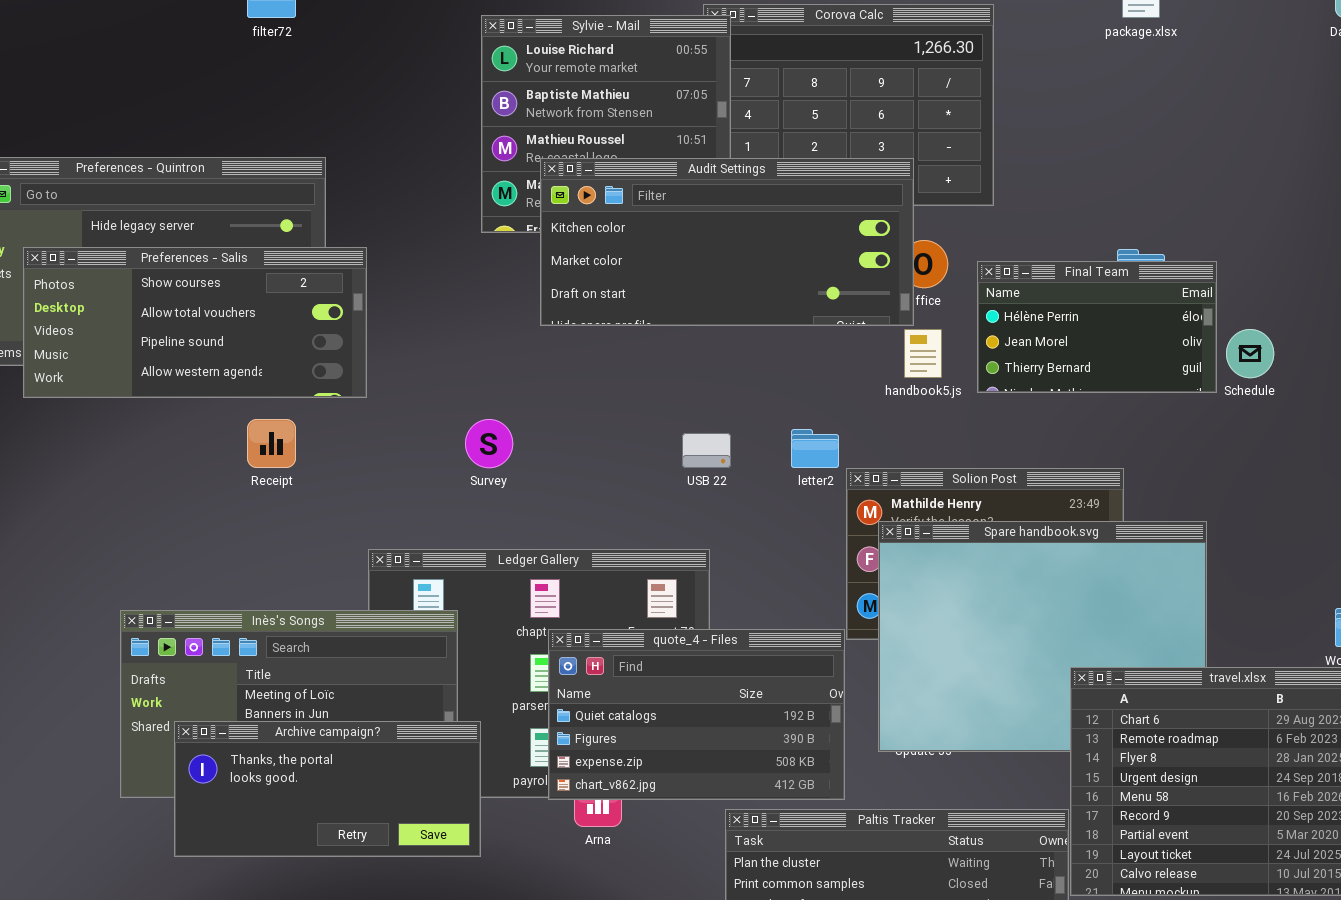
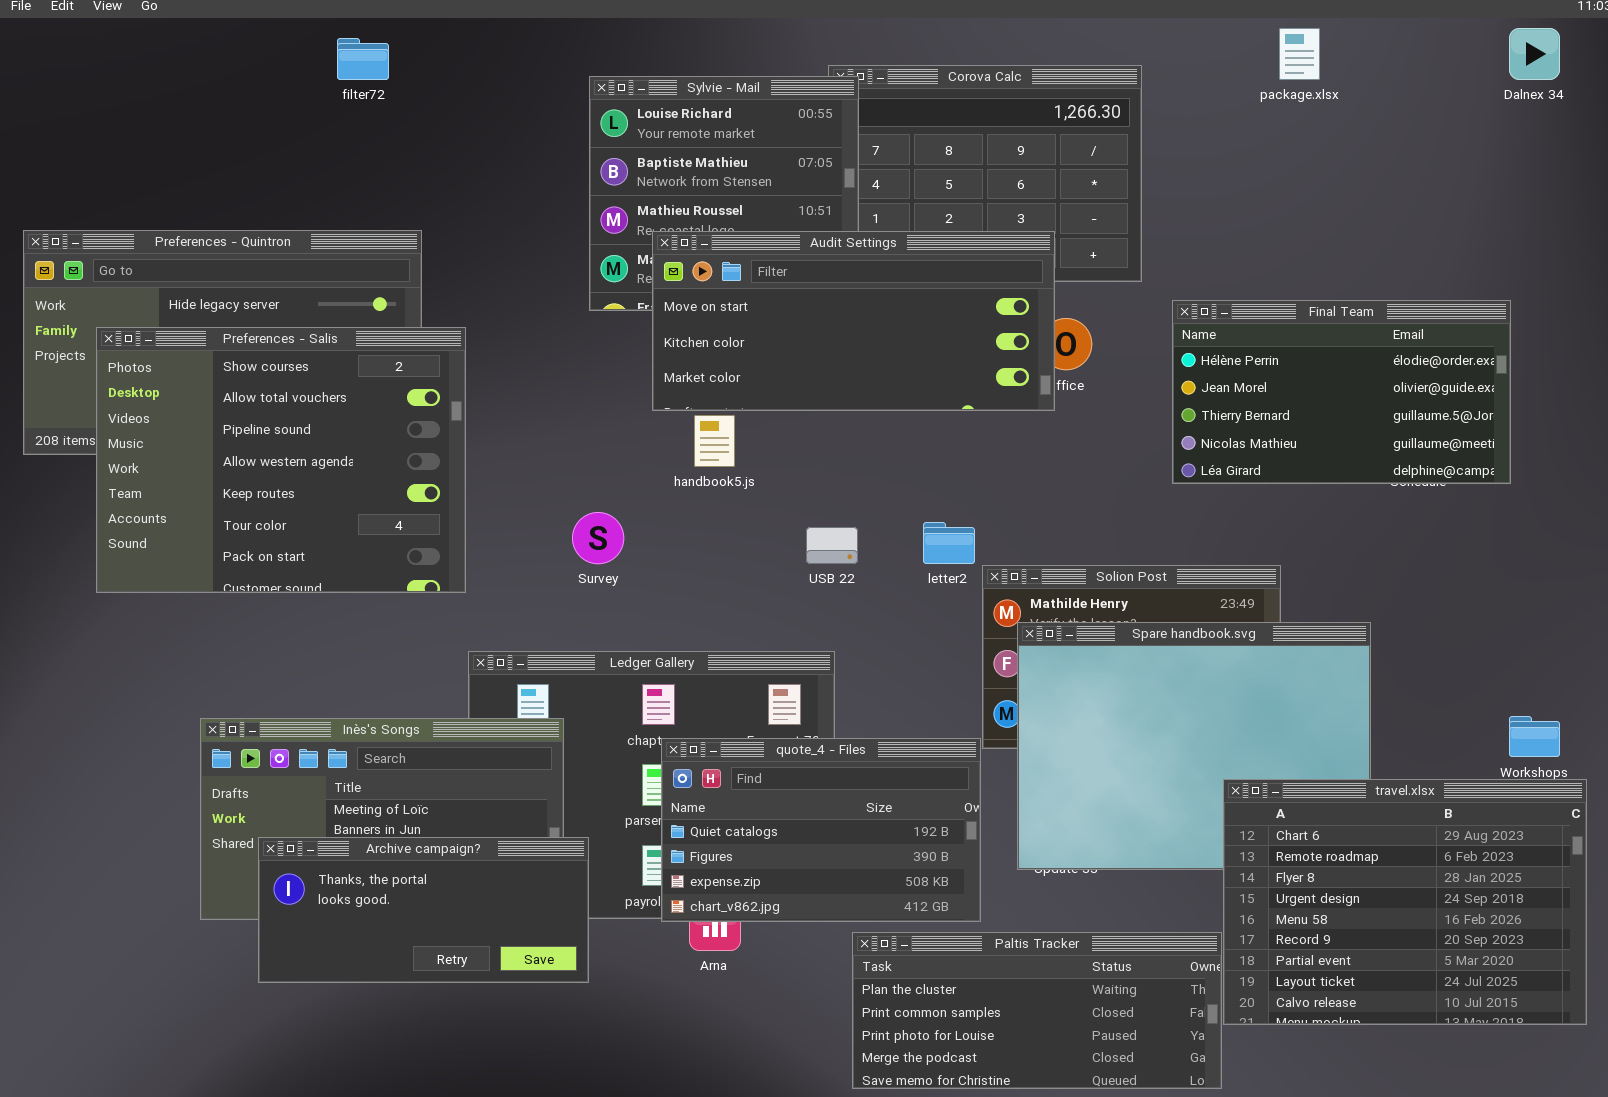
Audit Settings: [540,158,914,326] -> [652,231,1055,411], scrolled up 1 row
Preferences - Salis: [23,247,367,398] -> [96,327,466,593], resized
Final Team: [977,261,1217,393] -> [1172,300,1511,484], moved, resized
handbook5.js: [904,329,942,378] -> [694,415,735,467], moved

